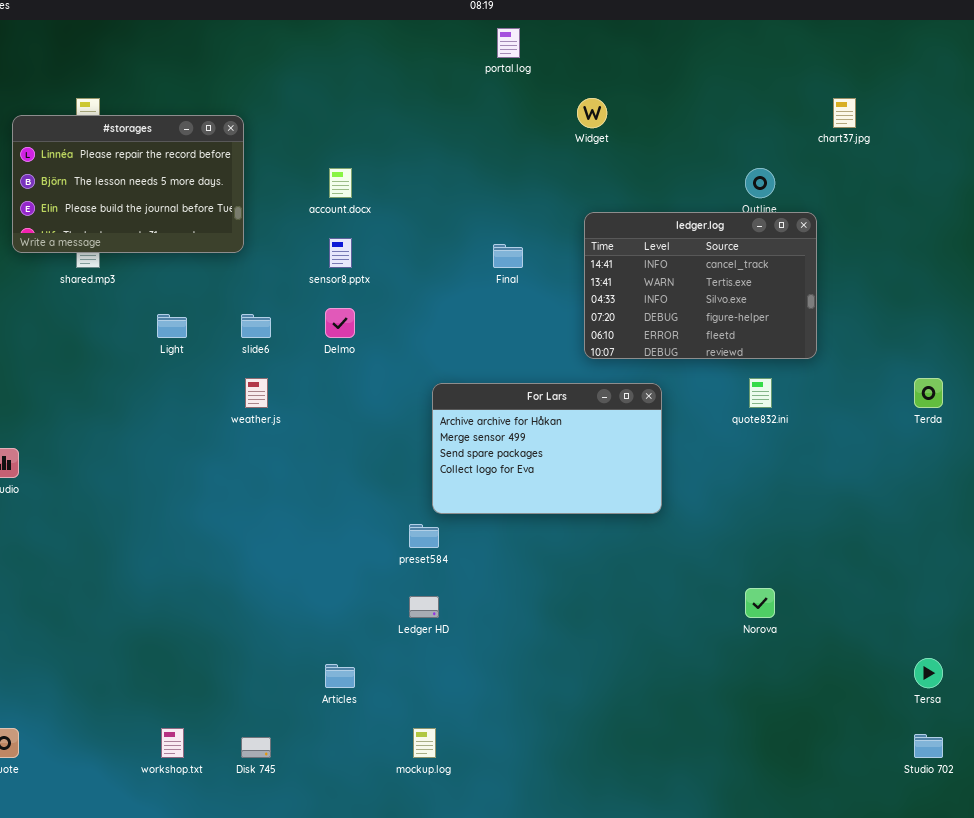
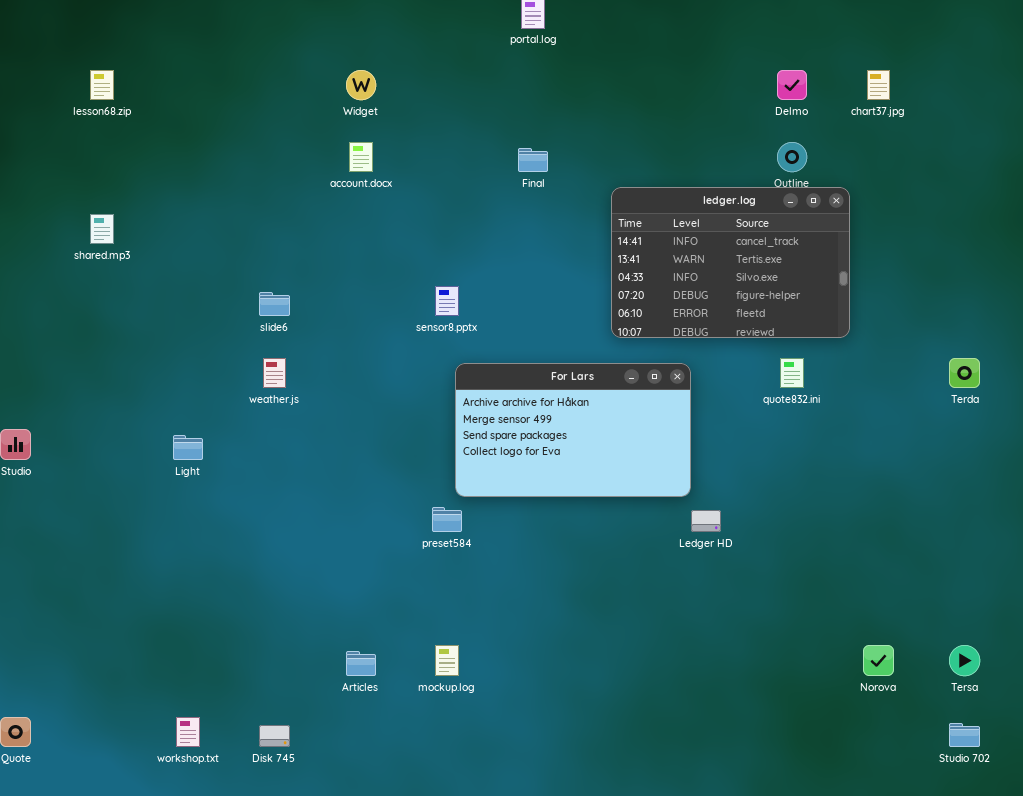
Widget: [577,98,607,128] -> [346,70,376,100], moved
#storages: [12,115,244,253] -> none, closed
sensor8.pptx: [329,238,352,268] -> [435,286,459,316], moved
Final: [493,244,523,268] -> [518,148,548,172], moved
Delmo: [325,308,355,338] -> [777,70,807,100], moved
Light: [157,314,187,338] -> [173,435,203,460], moved
Norova: [745,588,775,618] -> [863,645,894,676], moved
Ledger HD: [409,596,439,618] -> [691,510,721,532], moved
mockup.log: [413,728,436,758] -> [435,645,459,676], moved

